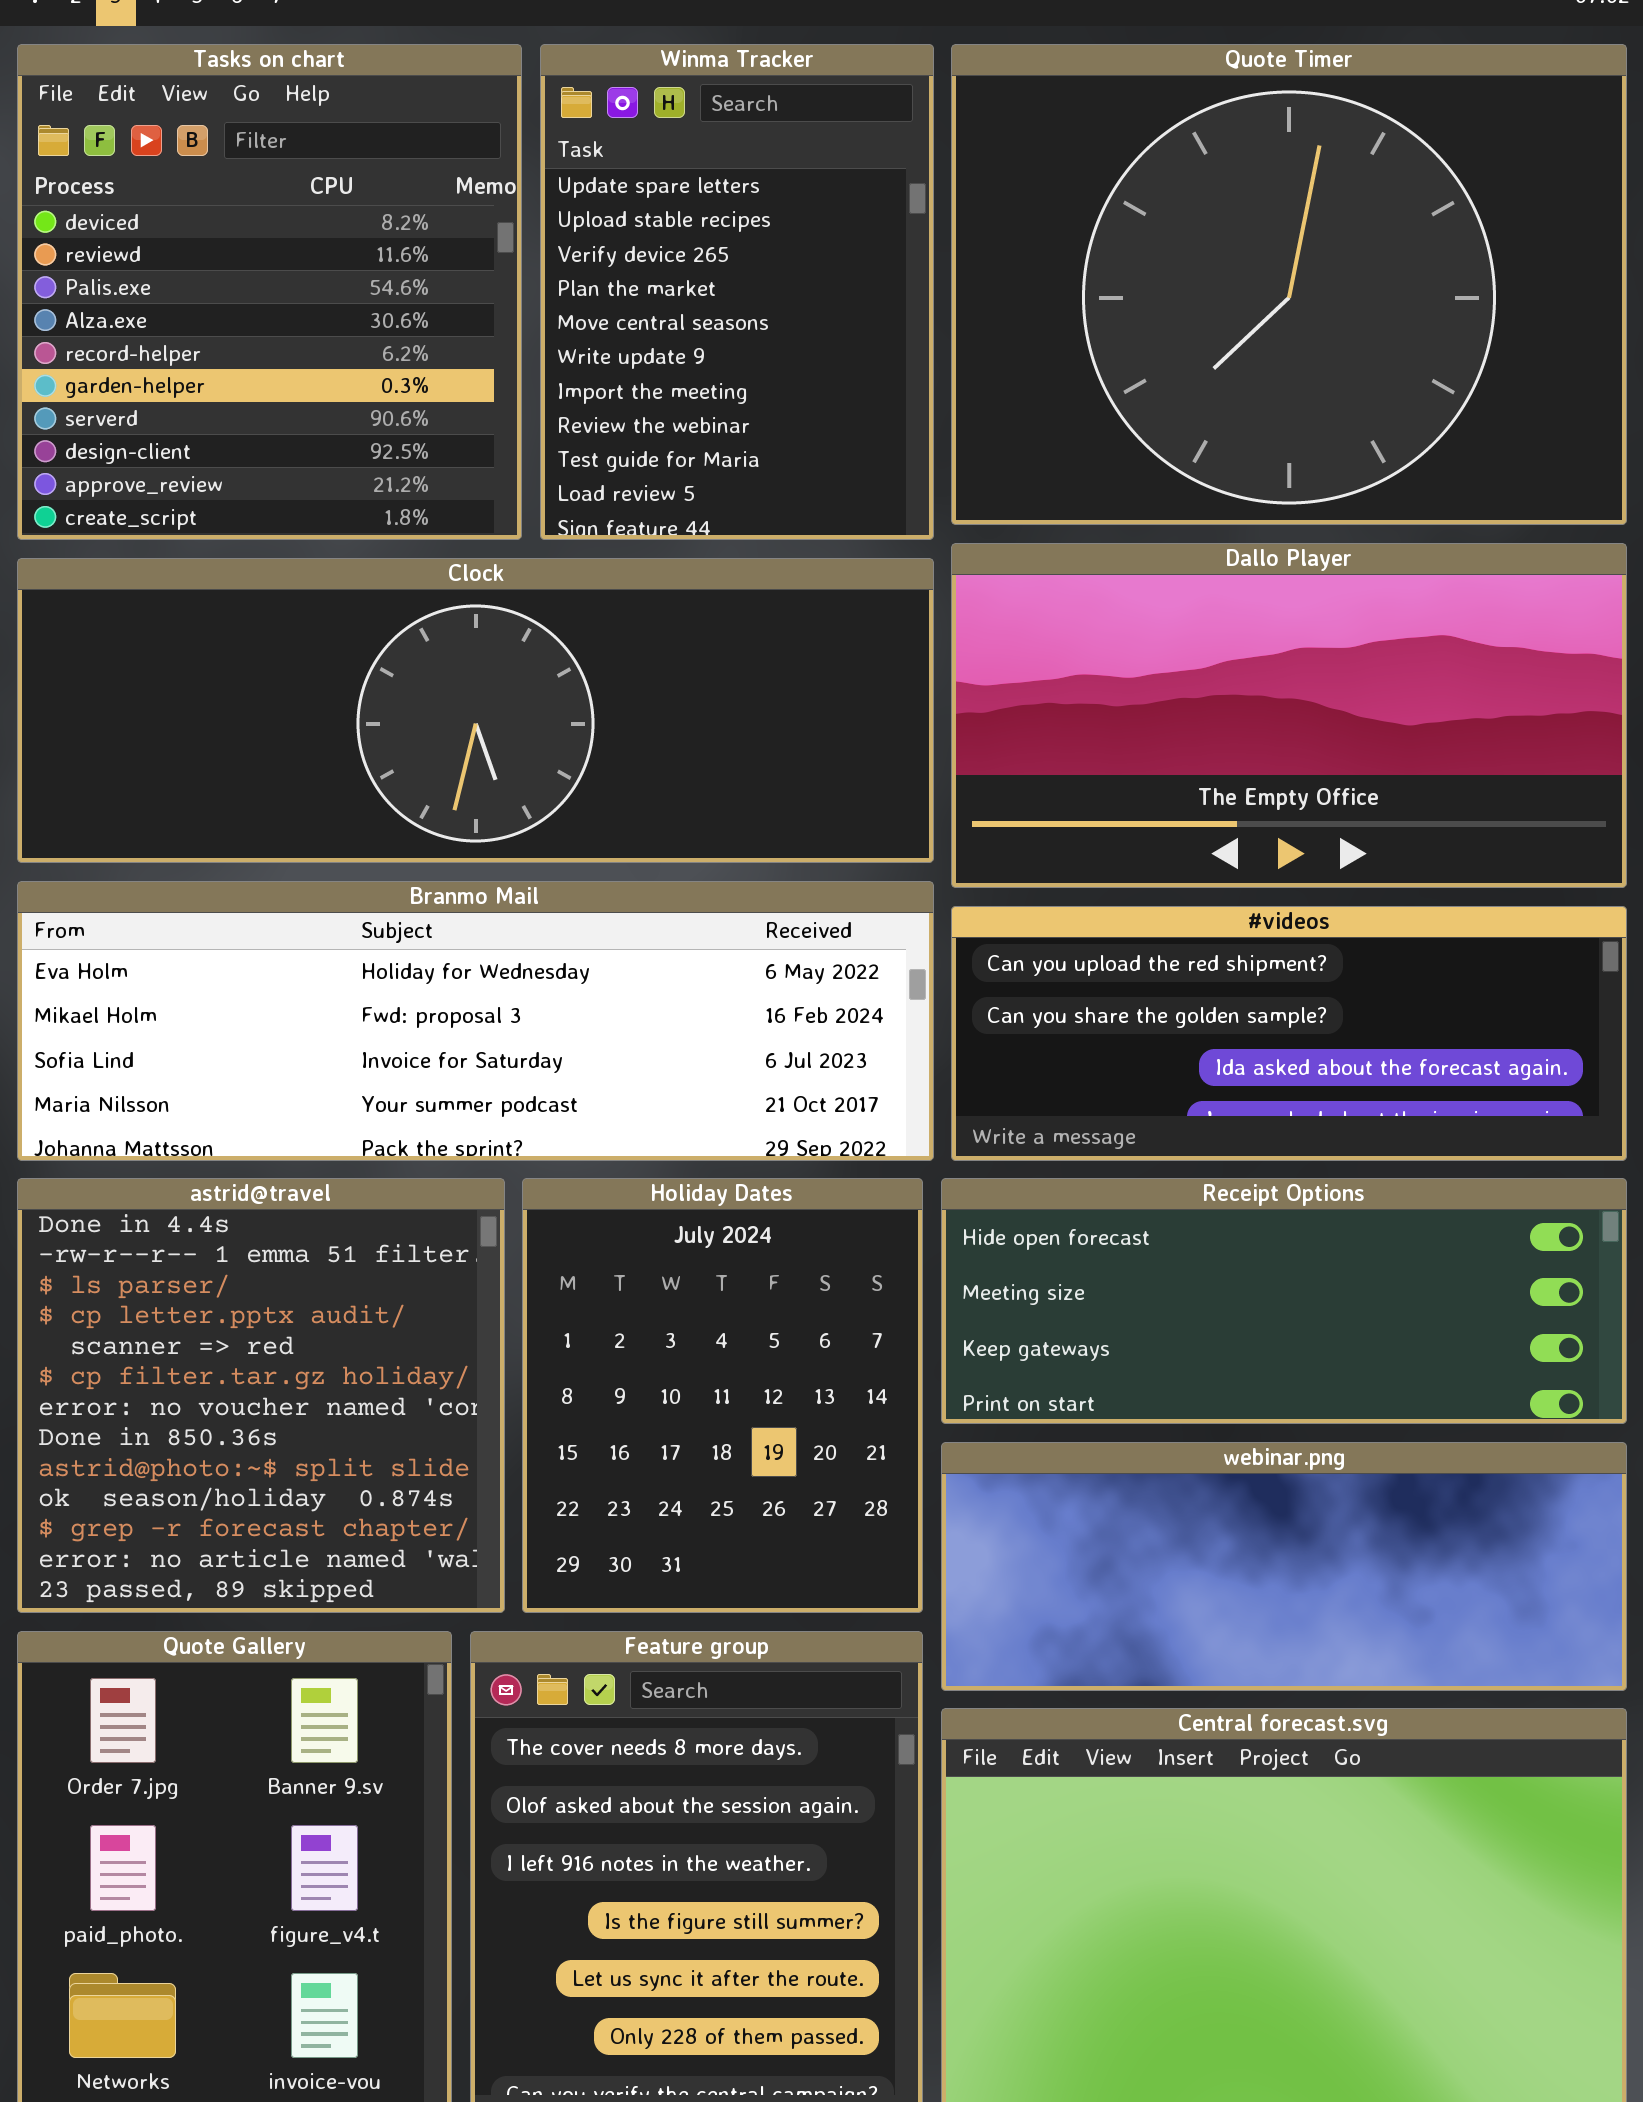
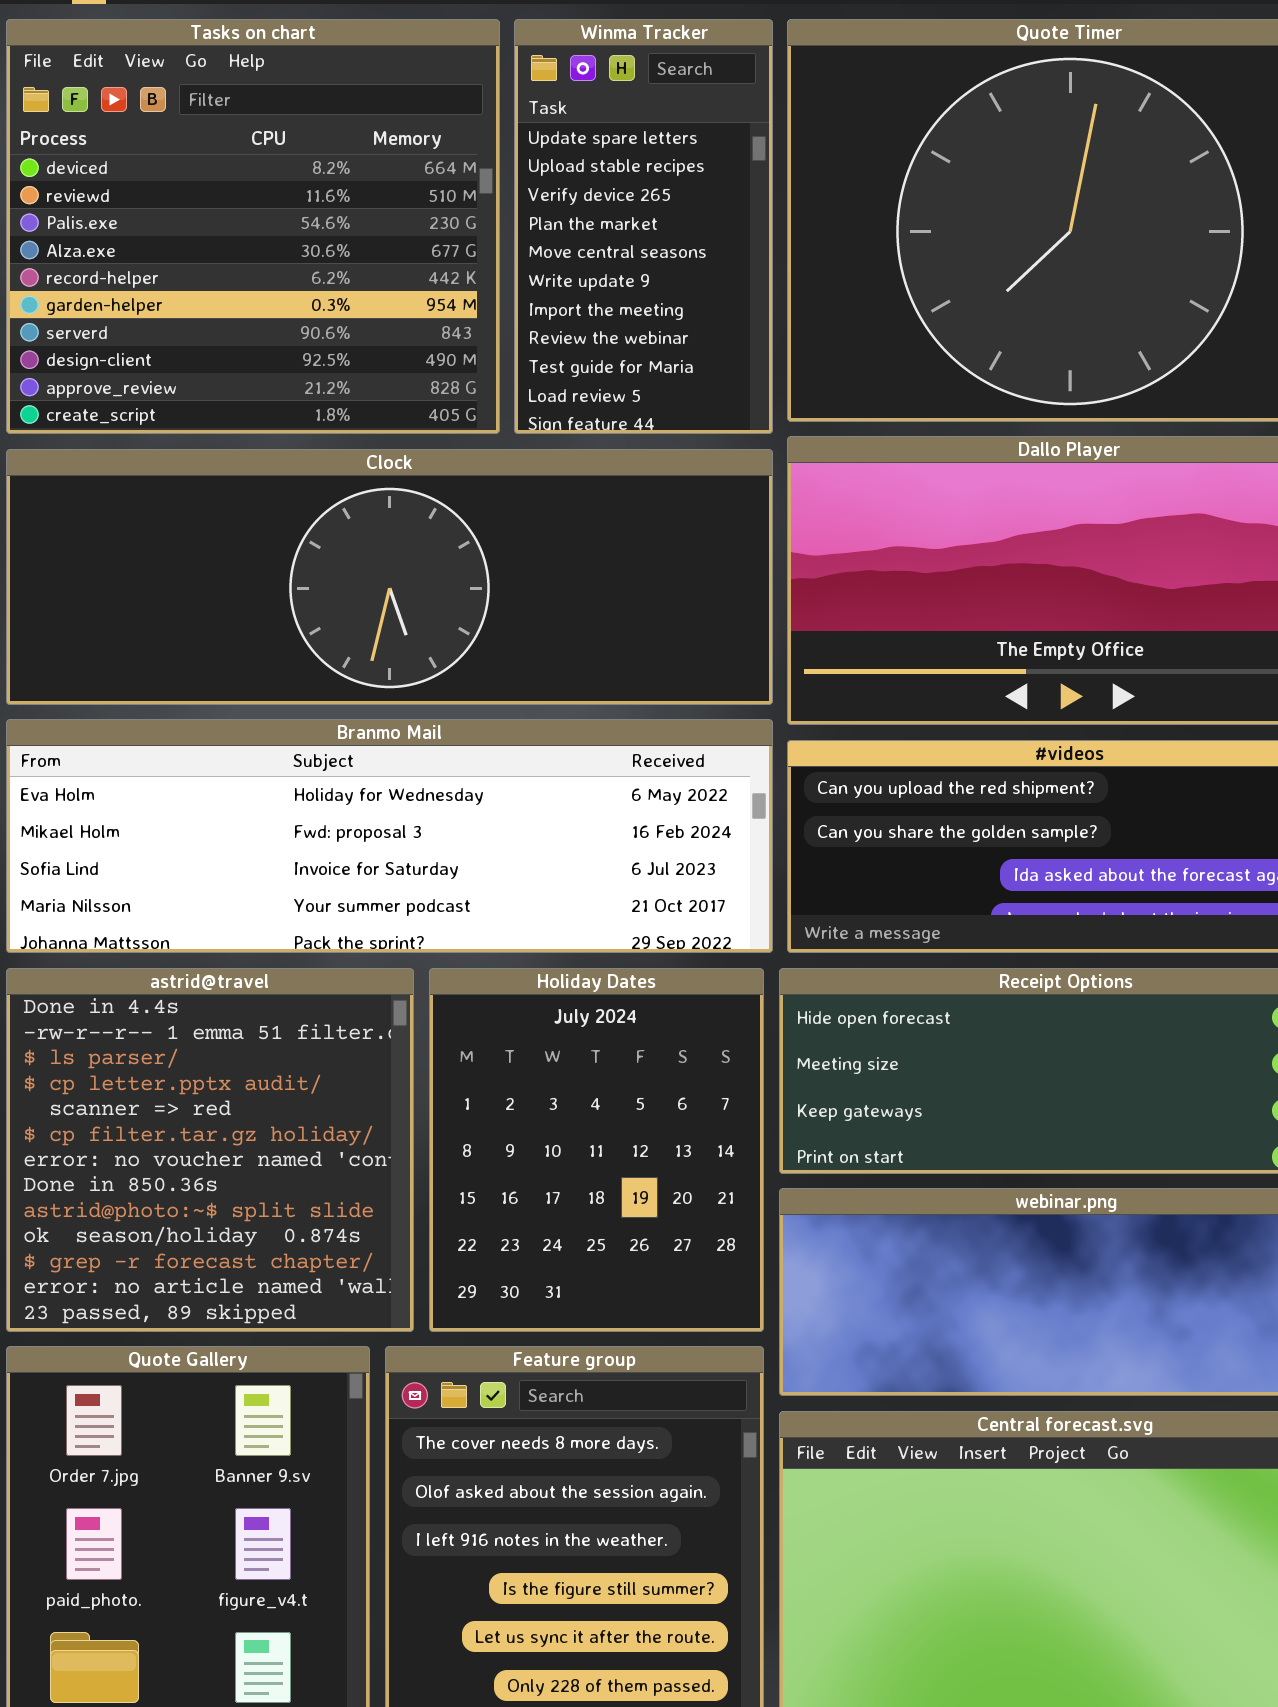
Tasks on chart: [17,44,522,540] -> [6,19,500,434], resized
Winma Tracker: [540,44,934,540] -> [514,19,773,434], resized

